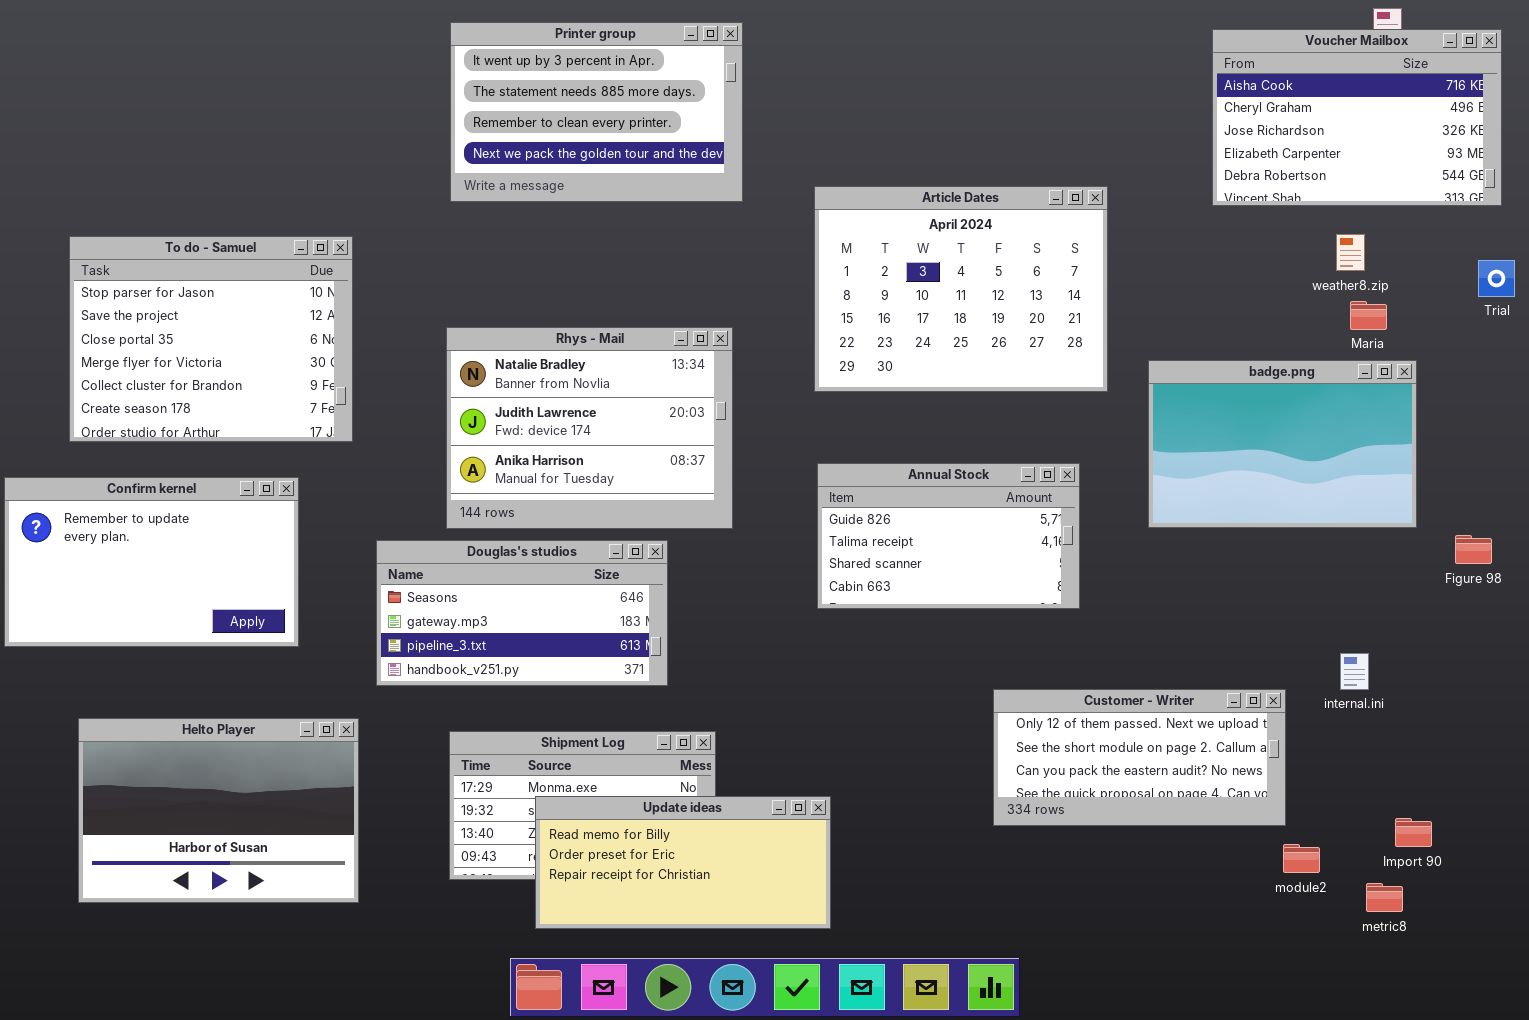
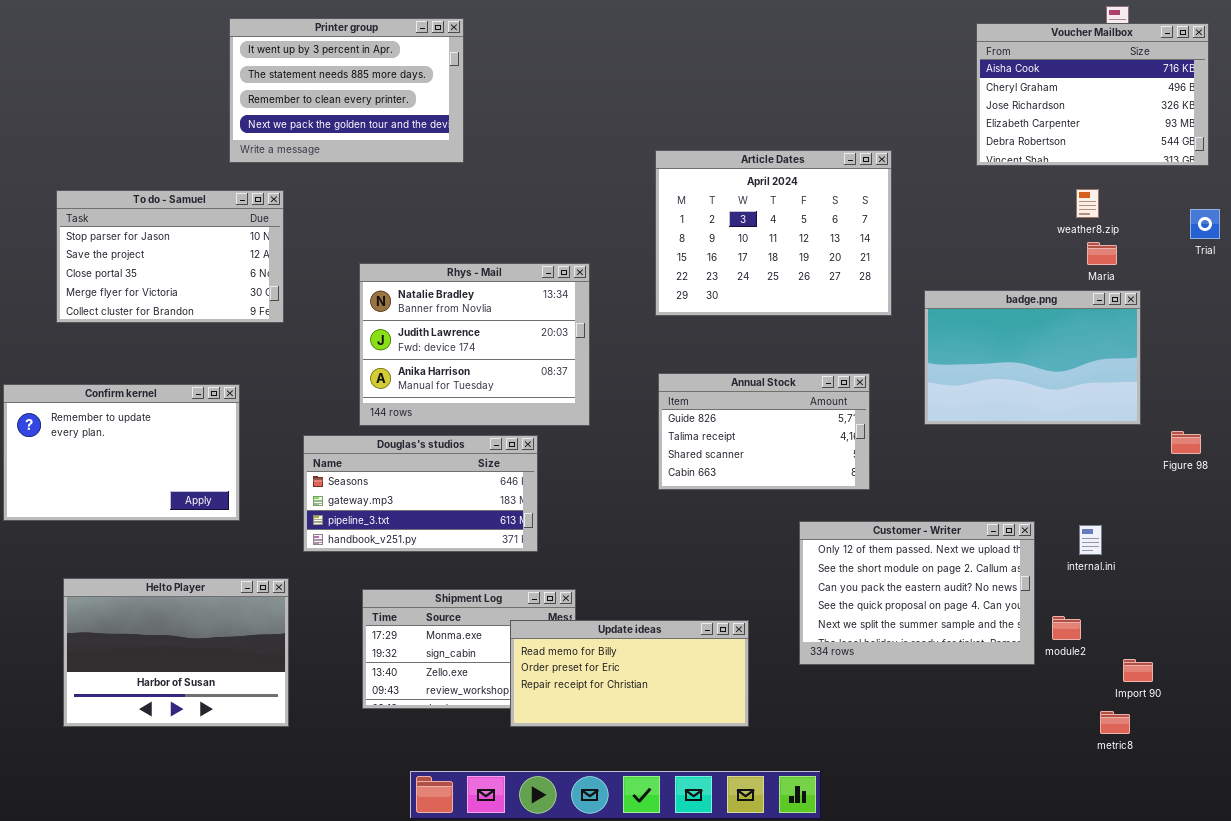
Printer group: [450,22,743,202] -> [229,18,464,163], moved
To do - Samuel: [69,236,353,442] -> [56,190,284,323], resized
Customer - Writer: [993,689,1286,826] -> [799,521,1035,665], resized
Update ideas: [535,796,831,929] -> [510,620,749,727], moved
module2: [1283,844,1320,873] -> [1052,616,1081,640], moved

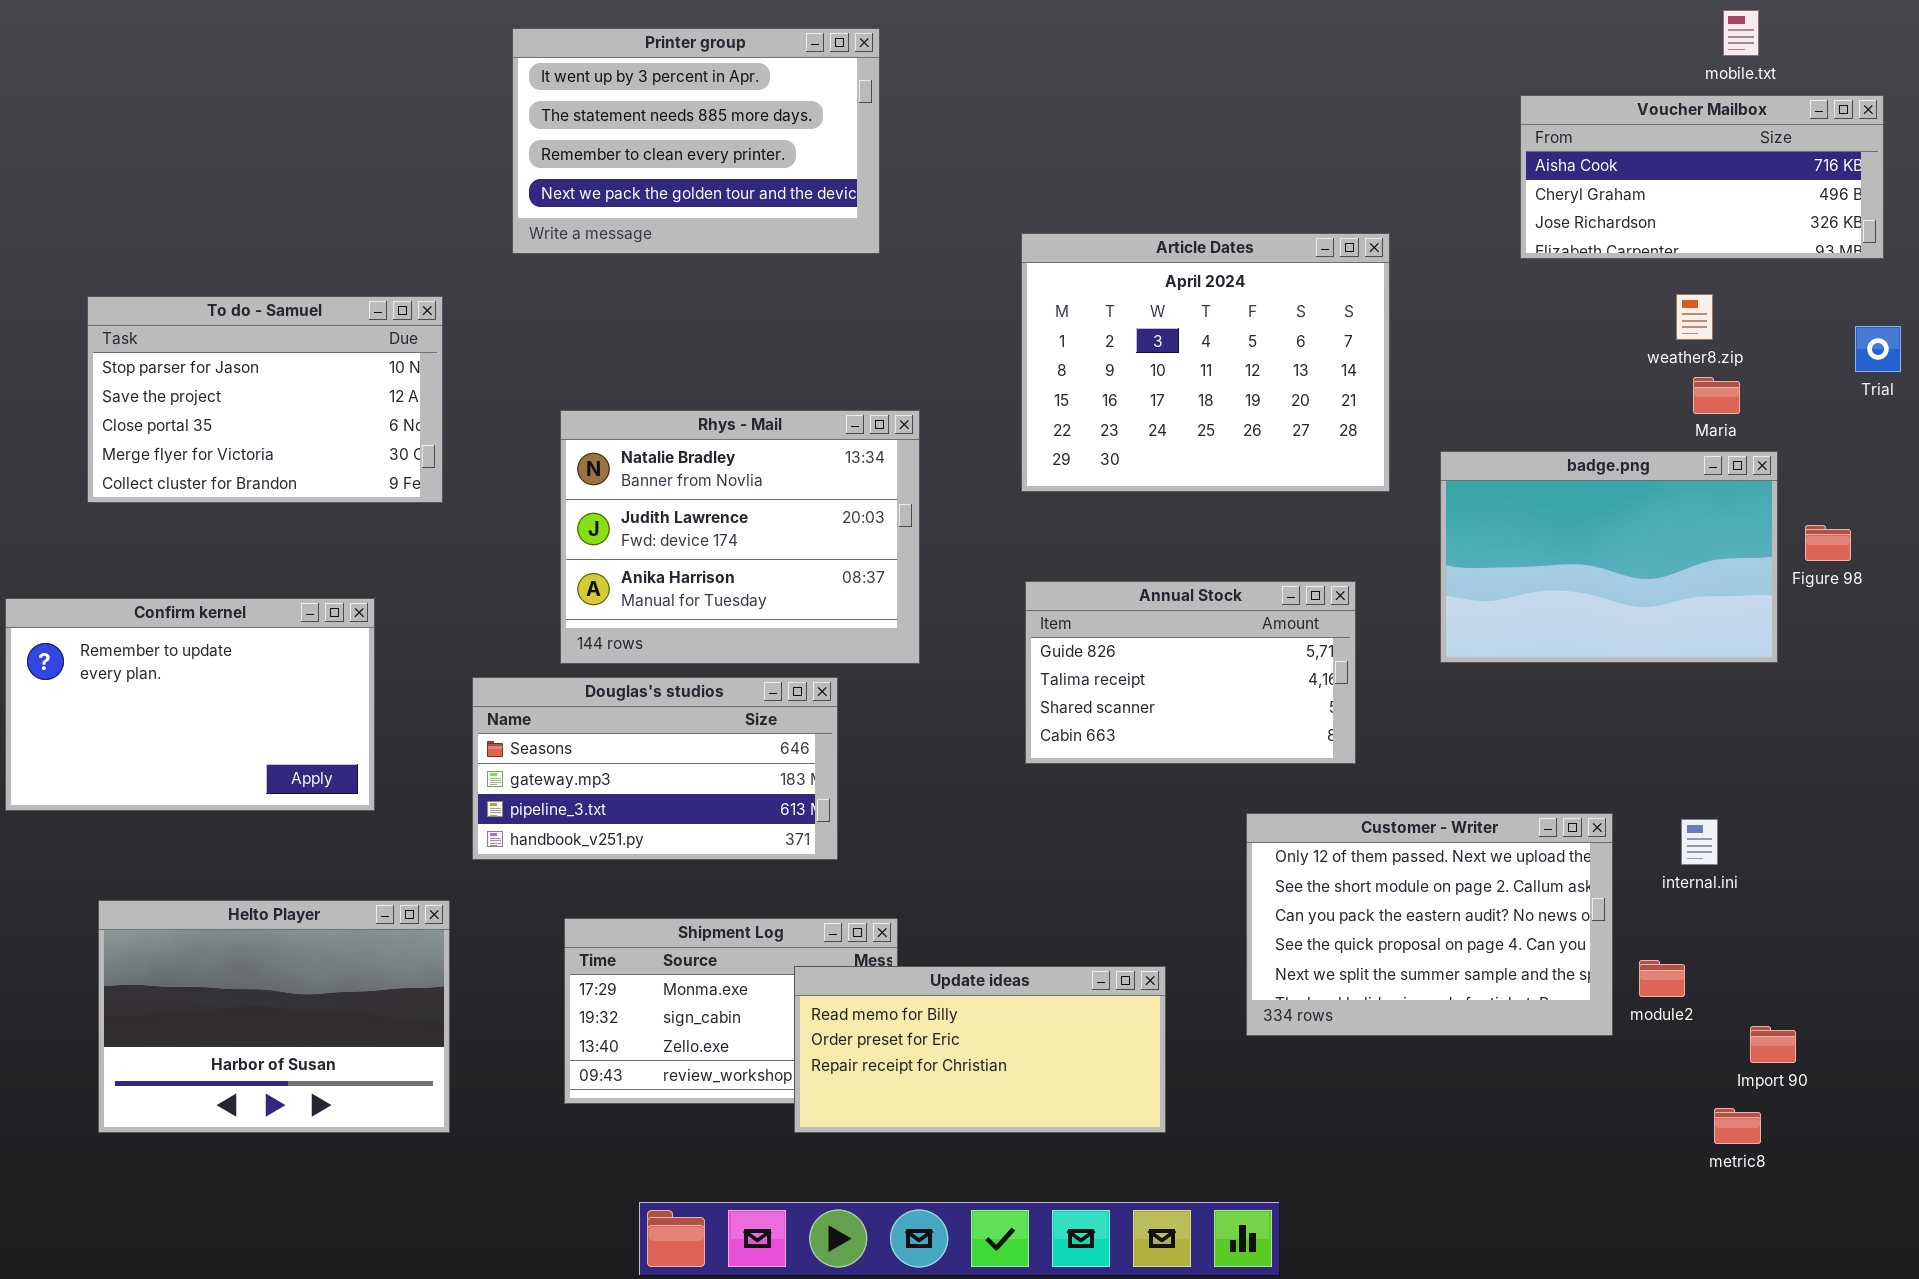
Printer group: [229,18,464,163] -> [512,28,880,254], moved
Voucher Mailbox: [976,23,1209,166] -> [1520,95,1884,259], resized
Figure 98: [1171,431,1201,454] -> [1805,525,1851,561], moved

